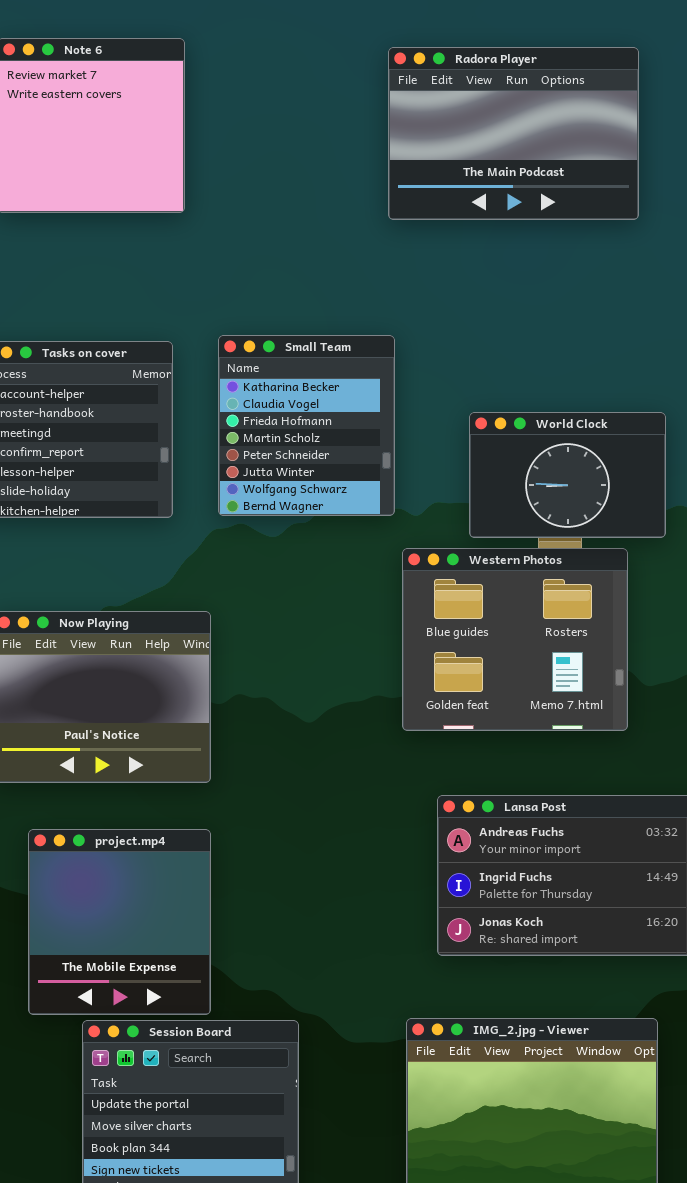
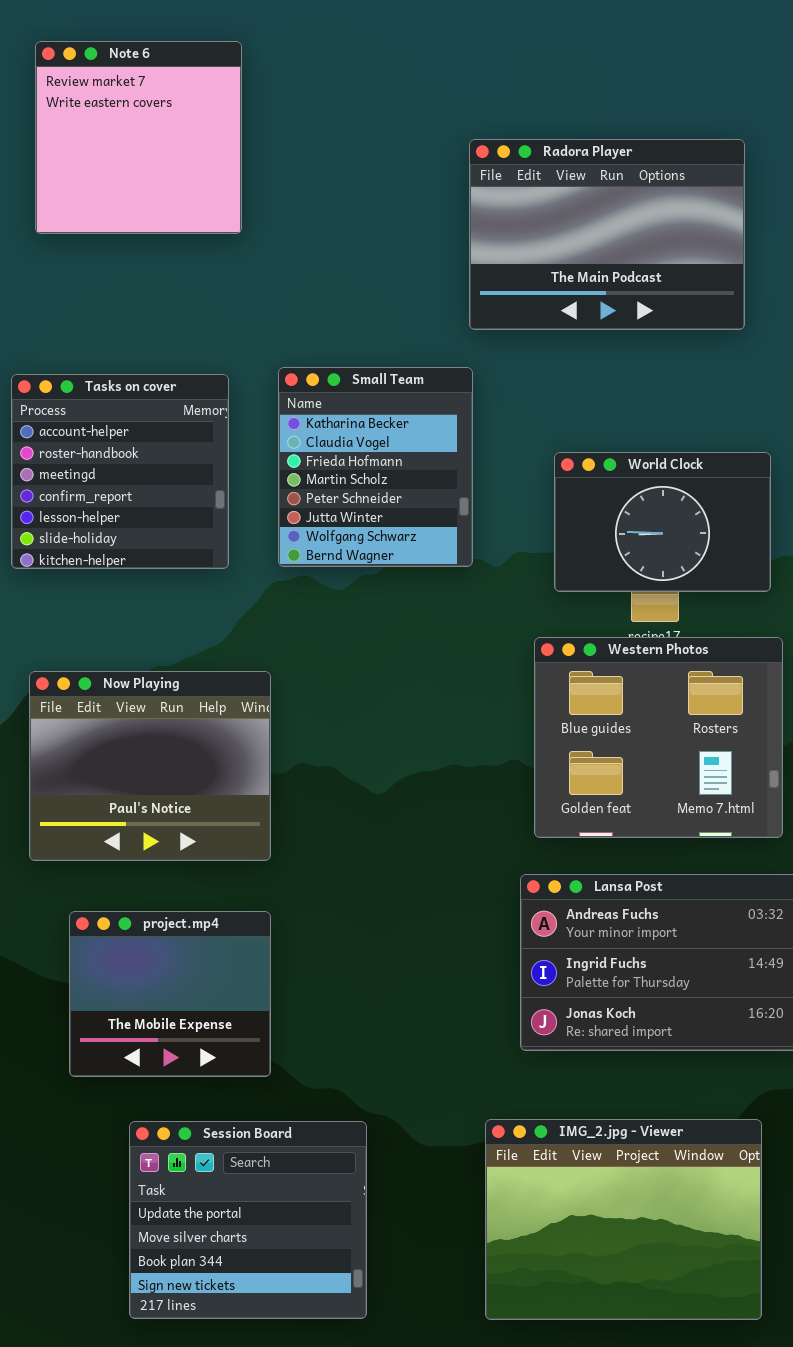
Radora Player: [388,47,639,220] -> [469,139,745,330], moved
Western Photos: [402,548,628,731] -> [534,637,783,838], moved
project.mp4: [28,829,211,1015] -> [69,911,271,1077], resized

